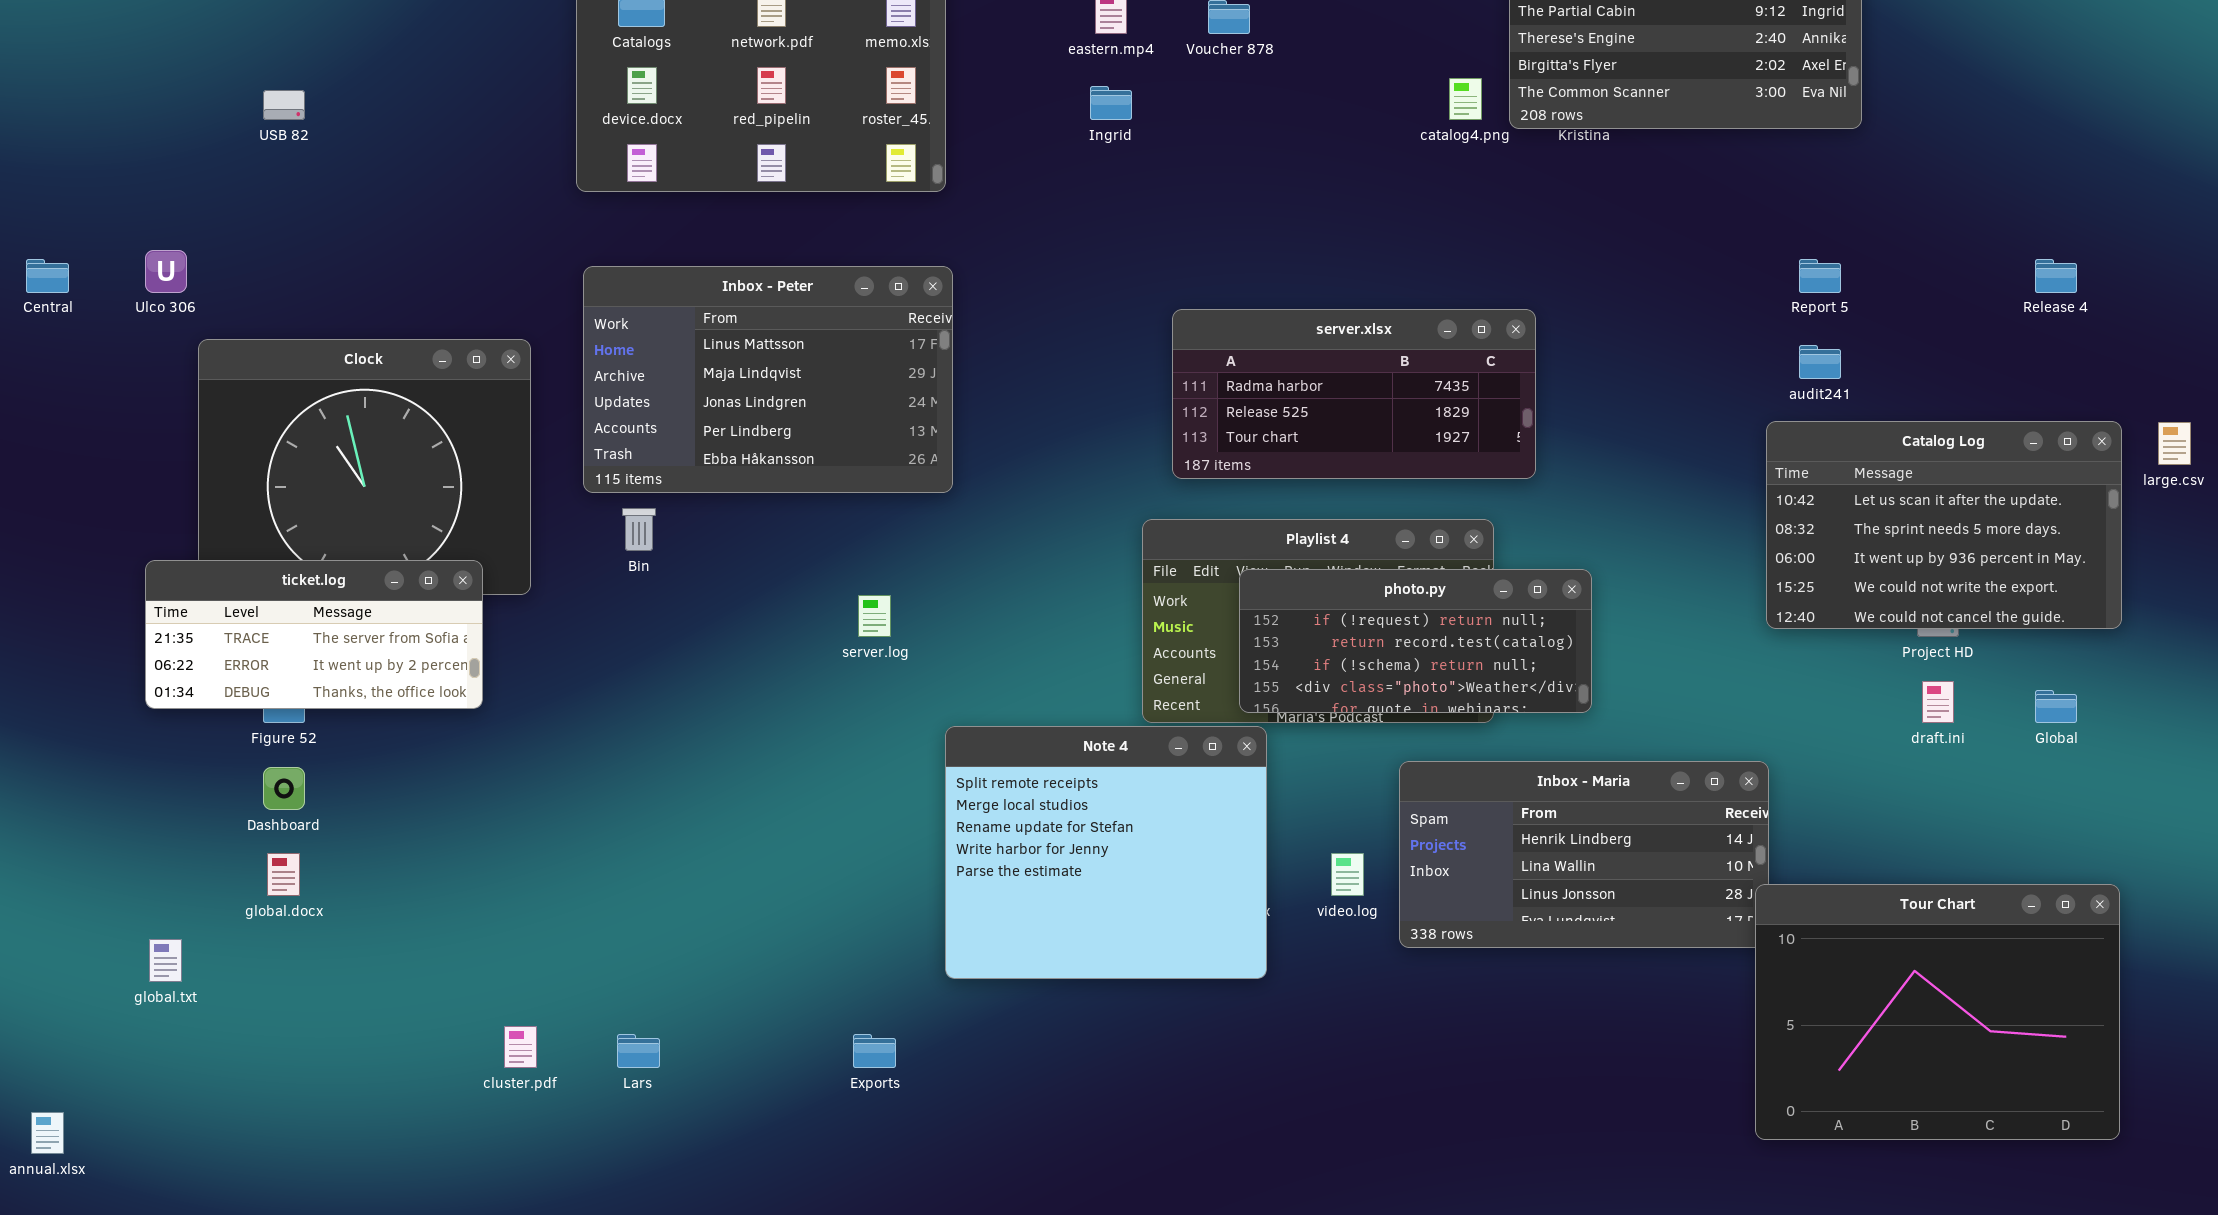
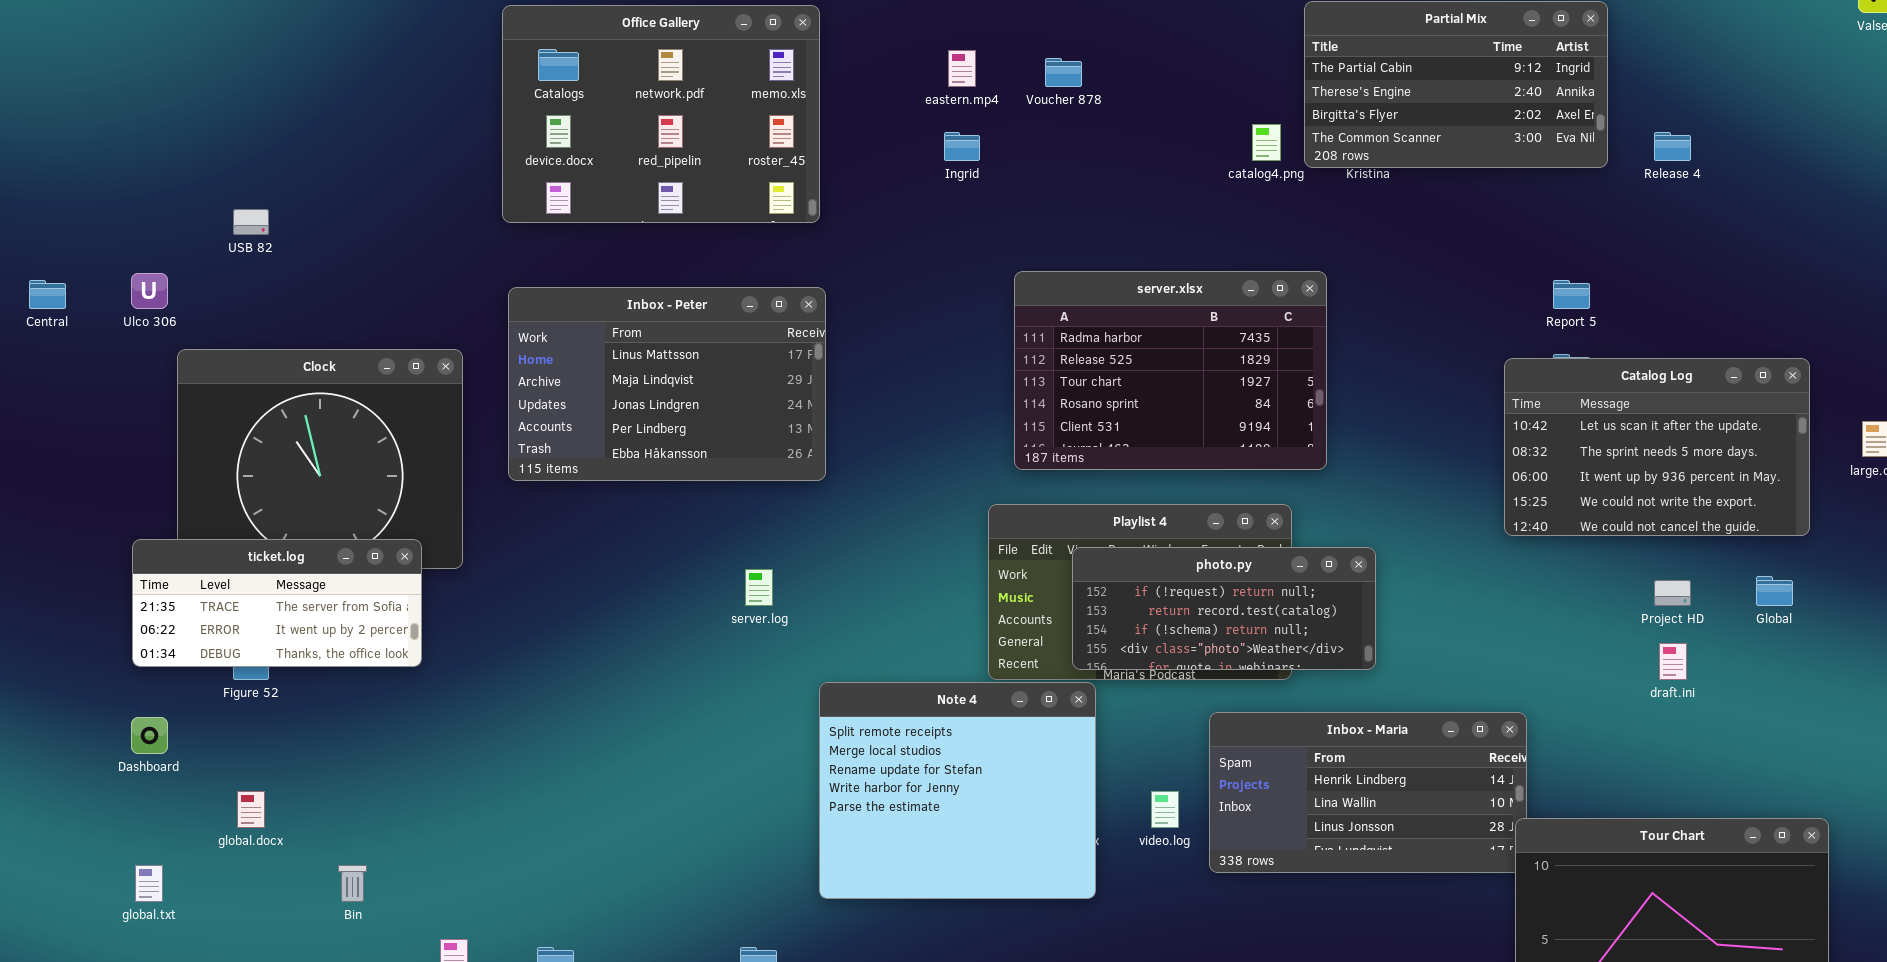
USB 82: [263,90,305,120] -> [233,209,269,235], moved
Release 4: [2035,259,2077,293] -> [1654,132,1691,161], moved
server.xlsx: [1172,309,1536,479] -> [1014,271,1327,470], resized
Catalog Log: [1766,421,2122,629] -> [1504,358,1810,536], moved
Bin: [622,508,656,551] -> [338,865,367,902], moved
Global: [2035,690,2077,723] -> [1756,576,1793,606], moved
Dashboard: [263,767,305,810] -> [131,717,168,754], moved

